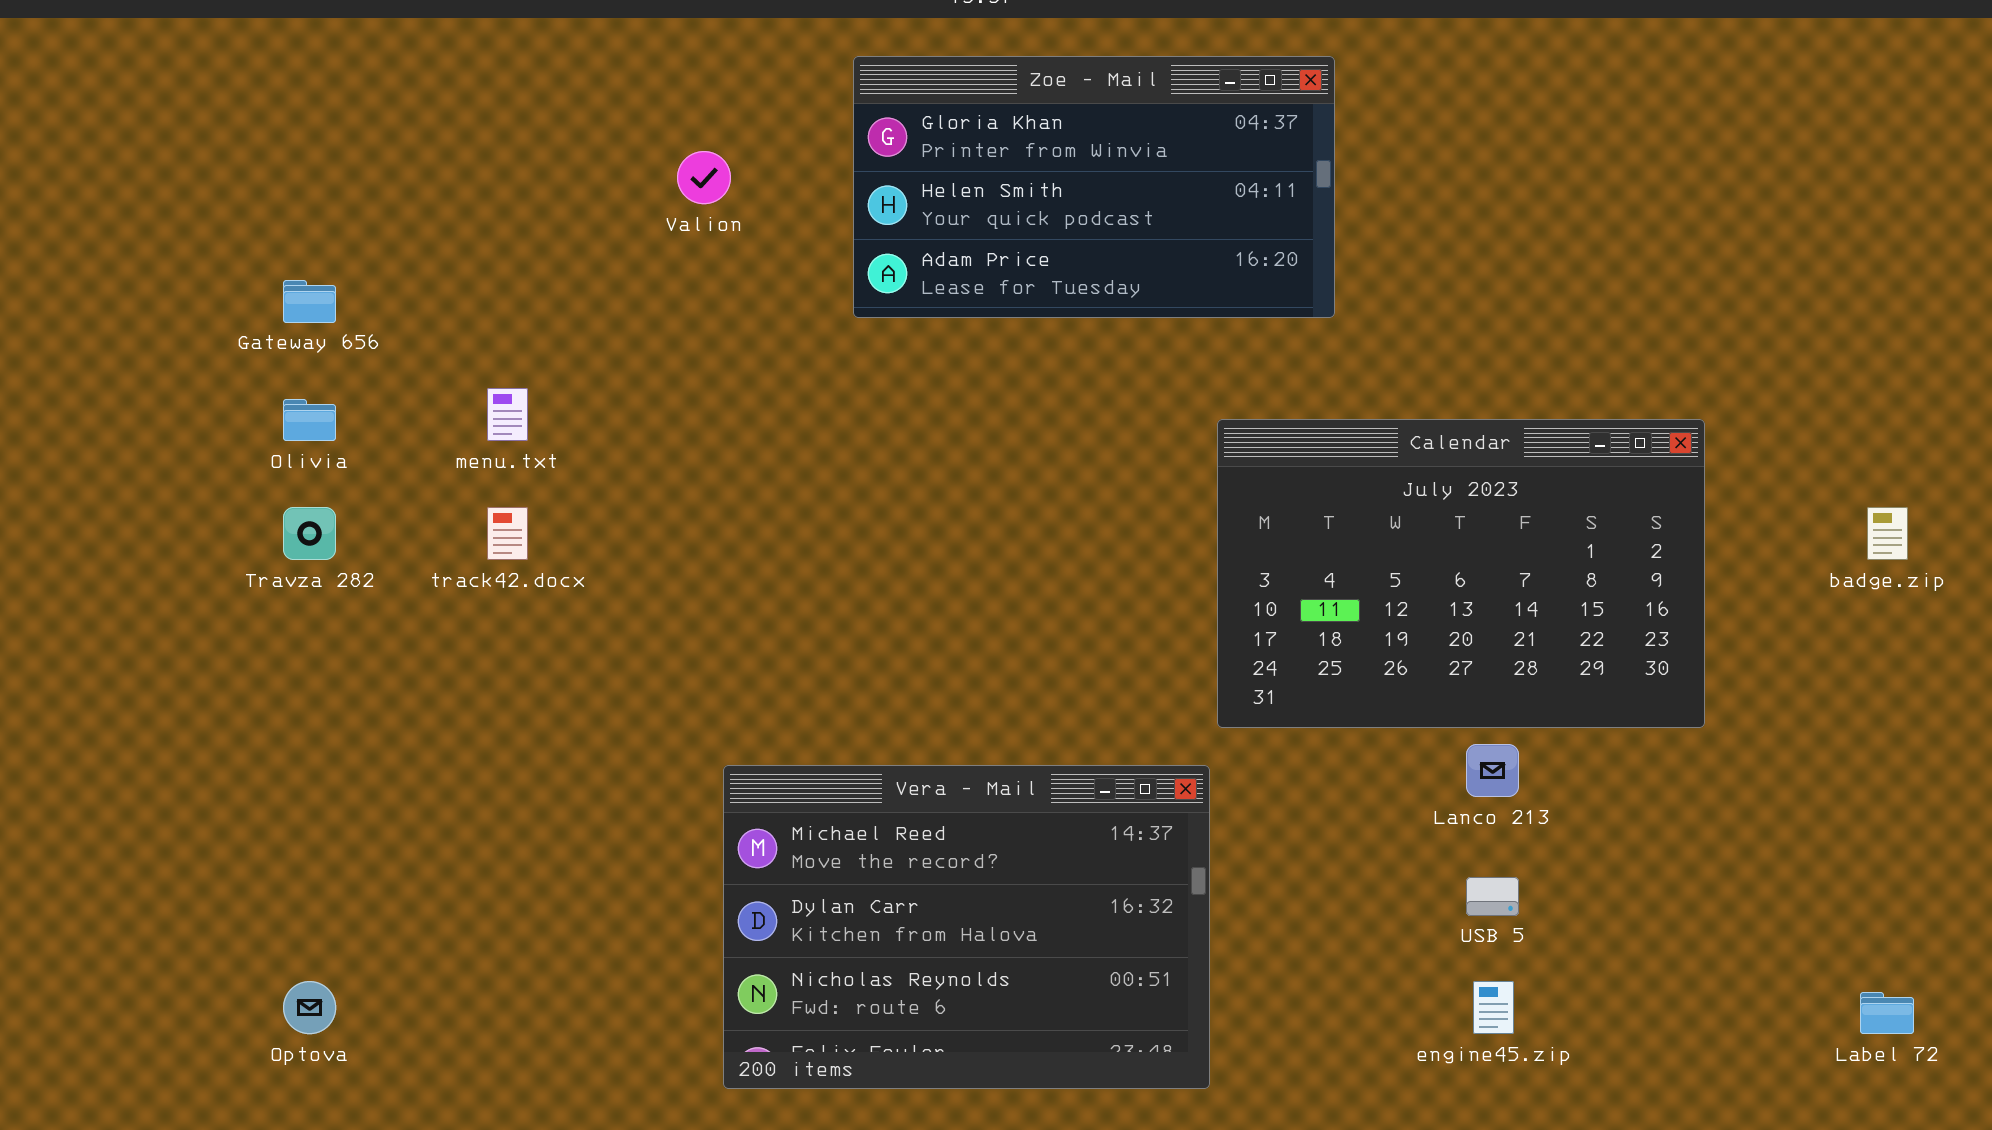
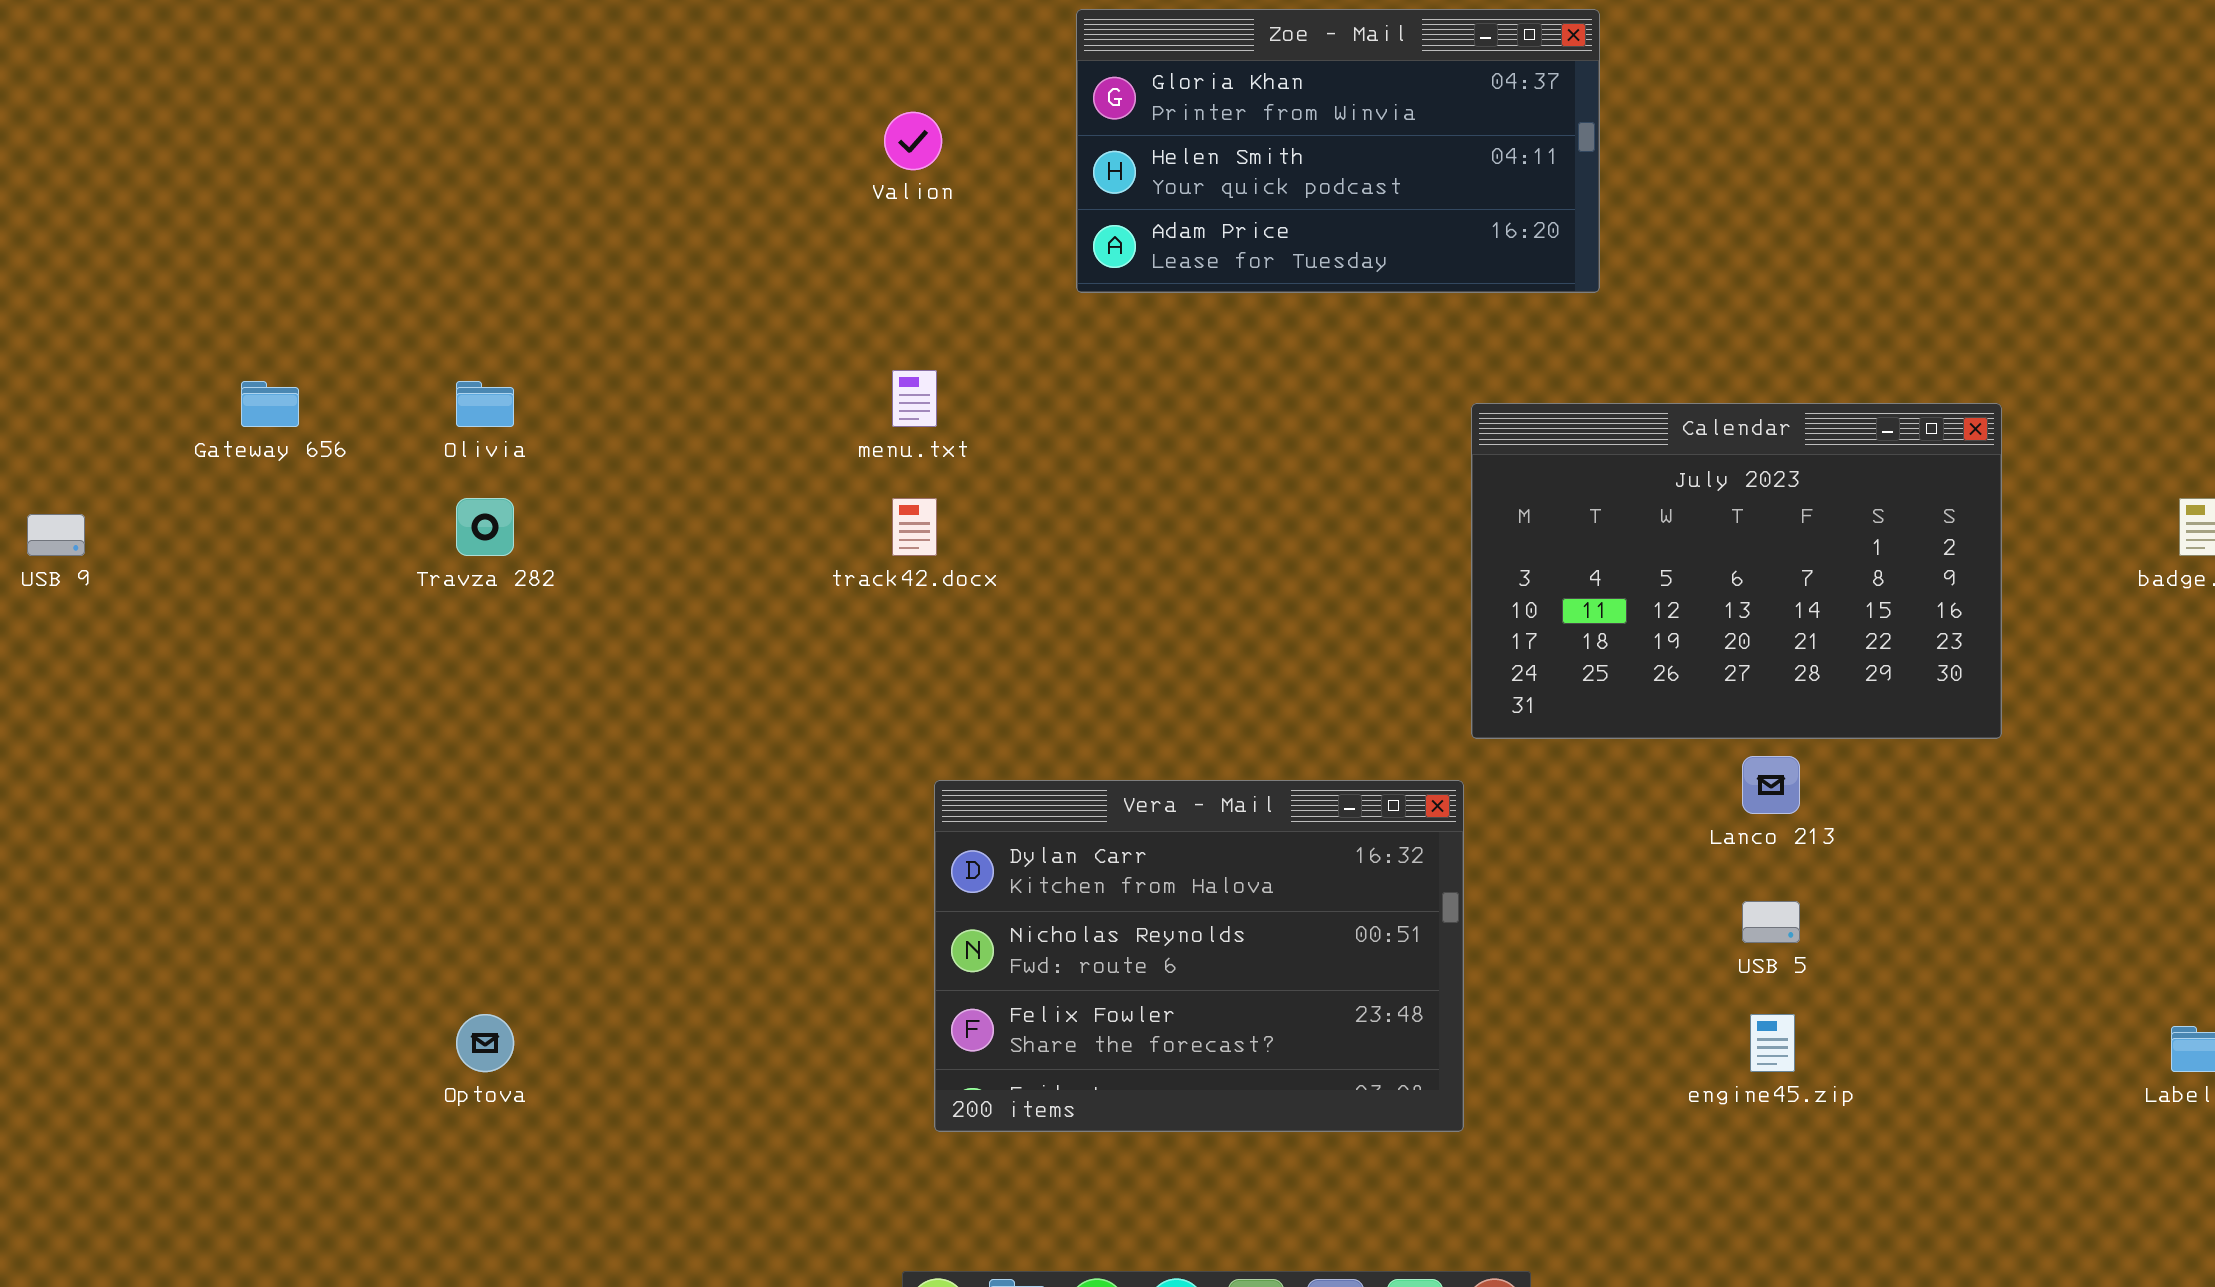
Gateway 656: [283,280,336,323] -> [241,381,299,427], moved
menu.txt: [487,388,528,441] -> [892,370,937,427], moved
track42.docx: [487,507,528,560] -> [892,498,937,556], moved
Vera - Mail: [723,765,1210,1089] -> [934,780,1464,1132], scrolled down 1 row

